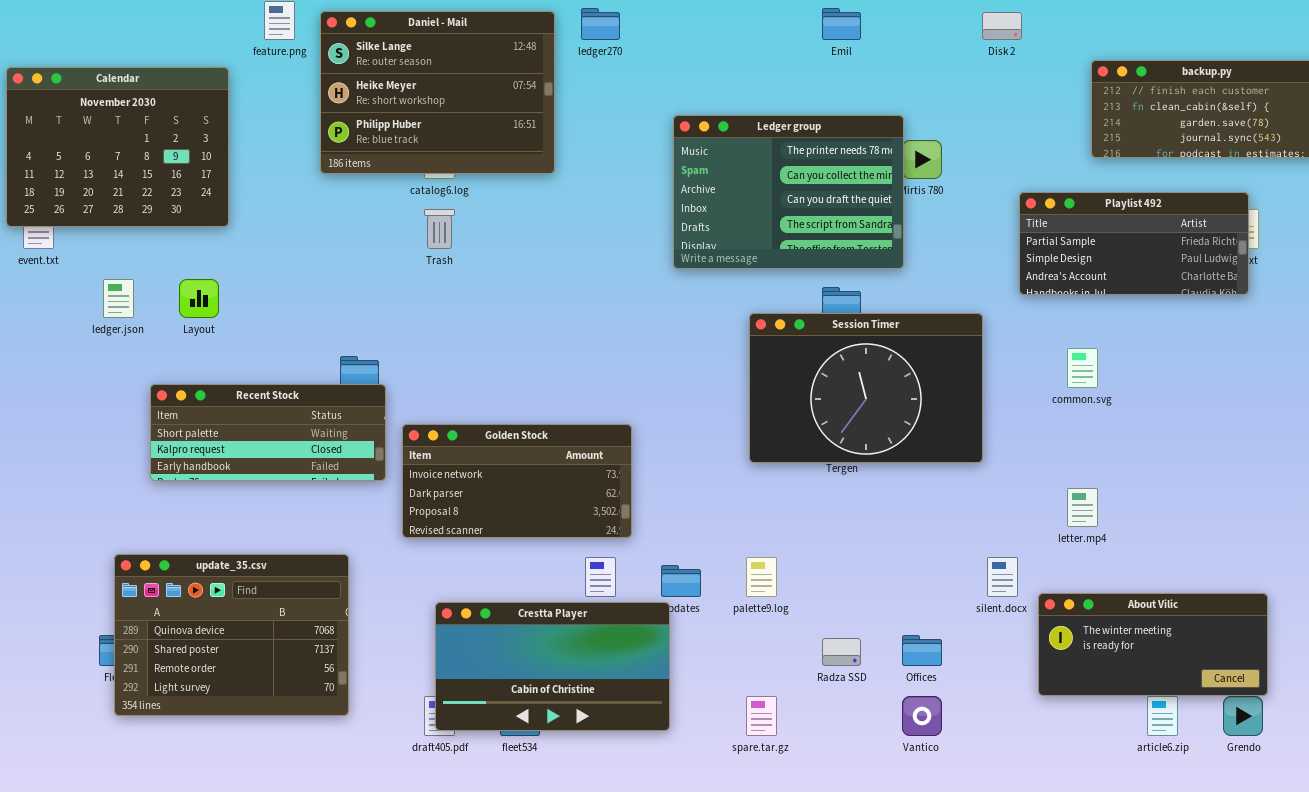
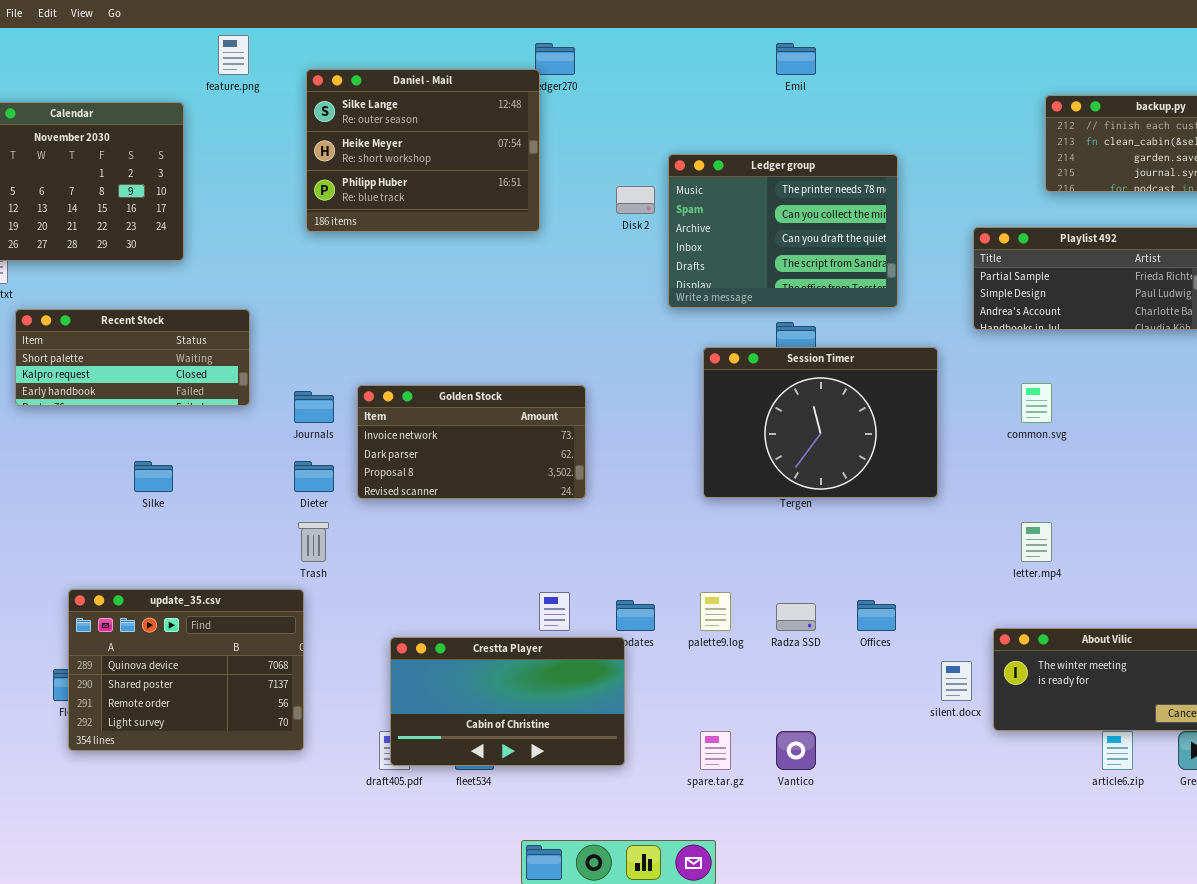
Daniel - Mail: [320,11,555,174] -> [306,69,540,232], moved
Disk 2: [982,12,1022,40] -> [616,186,655,214], moved
Ledger group: [673,115,904,269] -> [668,154,898,308], moved
Trash: [424,209,455,249] -> [298,522,329,562], moved
Recent Stock: [150,384,386,481] -> [15,309,250,406], moved
Golden Stock: [402,424,632,538] -> [357,385,586,499], moved
silent.docx: [987,557,1018,597] -> [941,661,972,701], moved
Offices: [902,635,942,666] -> [857,600,896,631], moved
Radza SSD: [822,638,861,666] -> [776,603,816,631], moved
Vantico: [902,696,942,736] -> [776,731,816,770], moved

